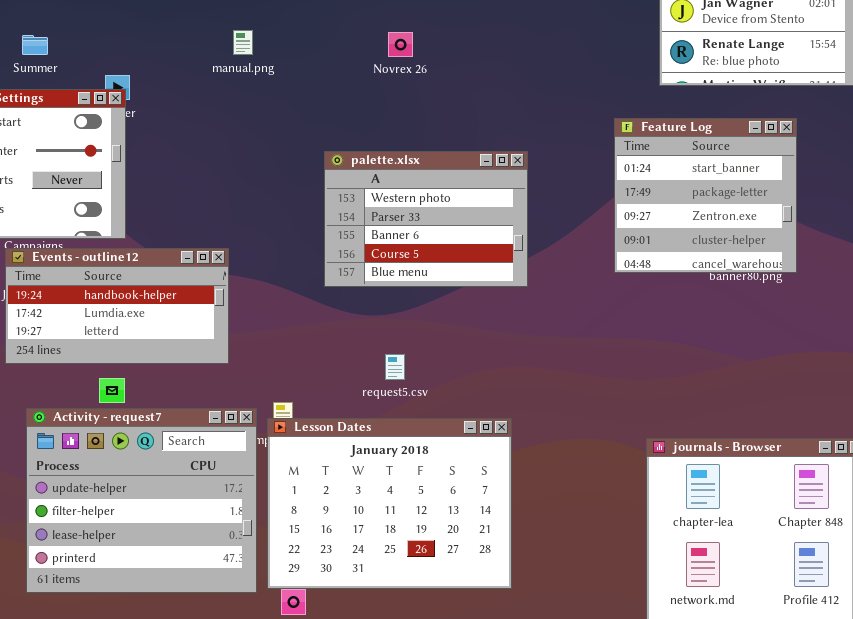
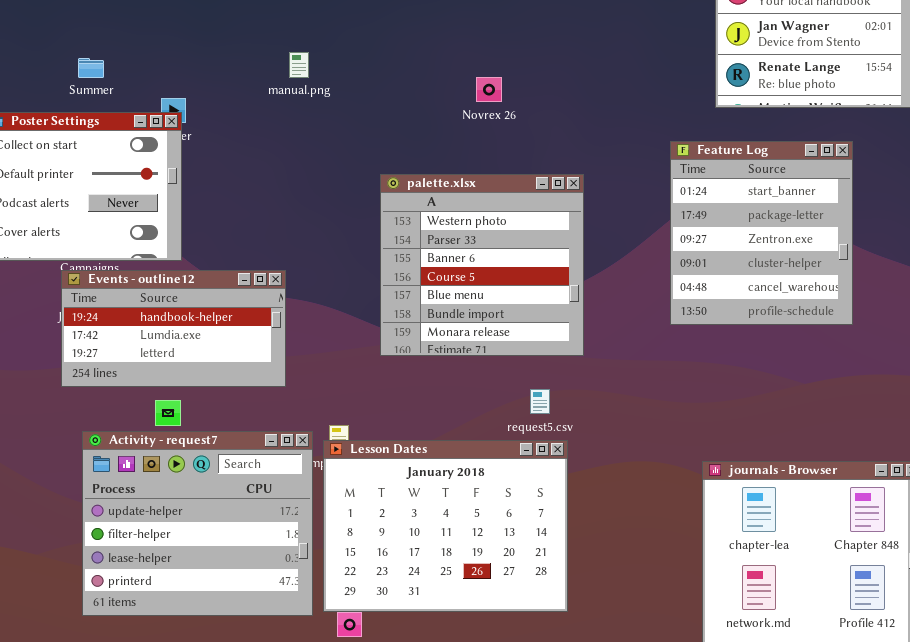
Novrex 26: [388,32,413,57] -> [476,77,502,102], moved
Feature Log: [614,118,797,273] -> [670,141,853,325], resized
palette.xlsx: [324,151,528,287] -> [380,174,584,356], resized
request5.csv: [385,354,405,380] -> [530,389,550,414], moved

